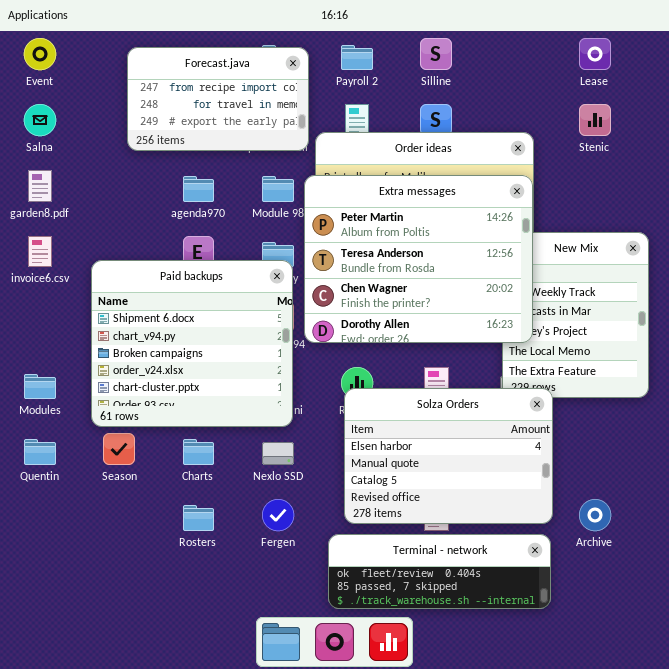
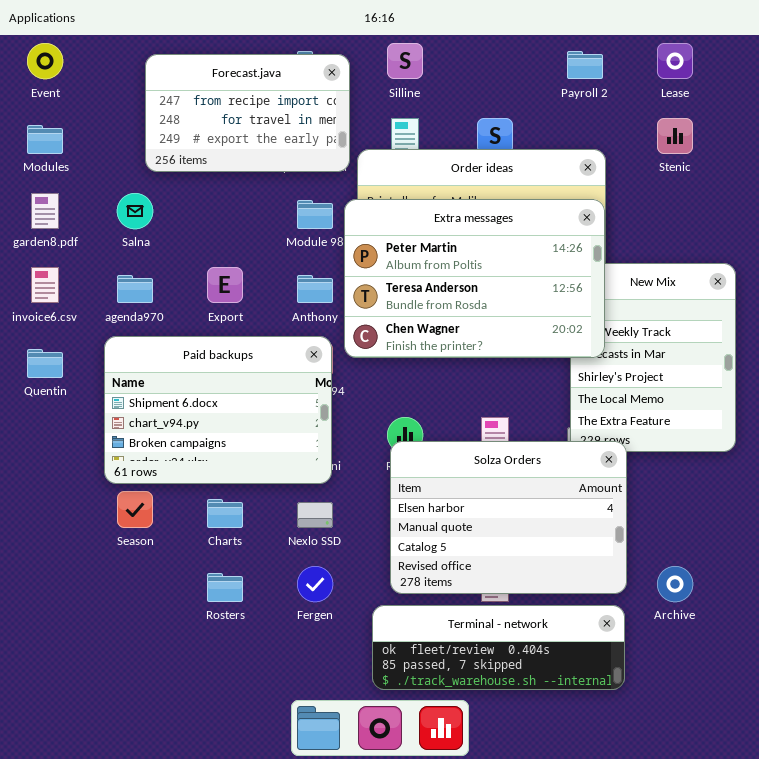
Silline: [420,38,452,70] -> [387,43,423,79], moved
Payroll 2: [341,45,373,70] -> [567,51,603,79], moved
Salna: [24,104,56,136] -> [117,193,153,229], moved
Extra messages: [304,175,533,343] -> [344,199,605,358], resized
agenda970: [183,176,214,202] -> [117,275,153,303], moved
Paid backups: [91,260,293,427] -> [104,336,332,484], resized
Modules: [24,374,56,399] -> [27,125,63,154], moved
Quentin: [24,439,56,465] -> [27,349,63,378], moved

